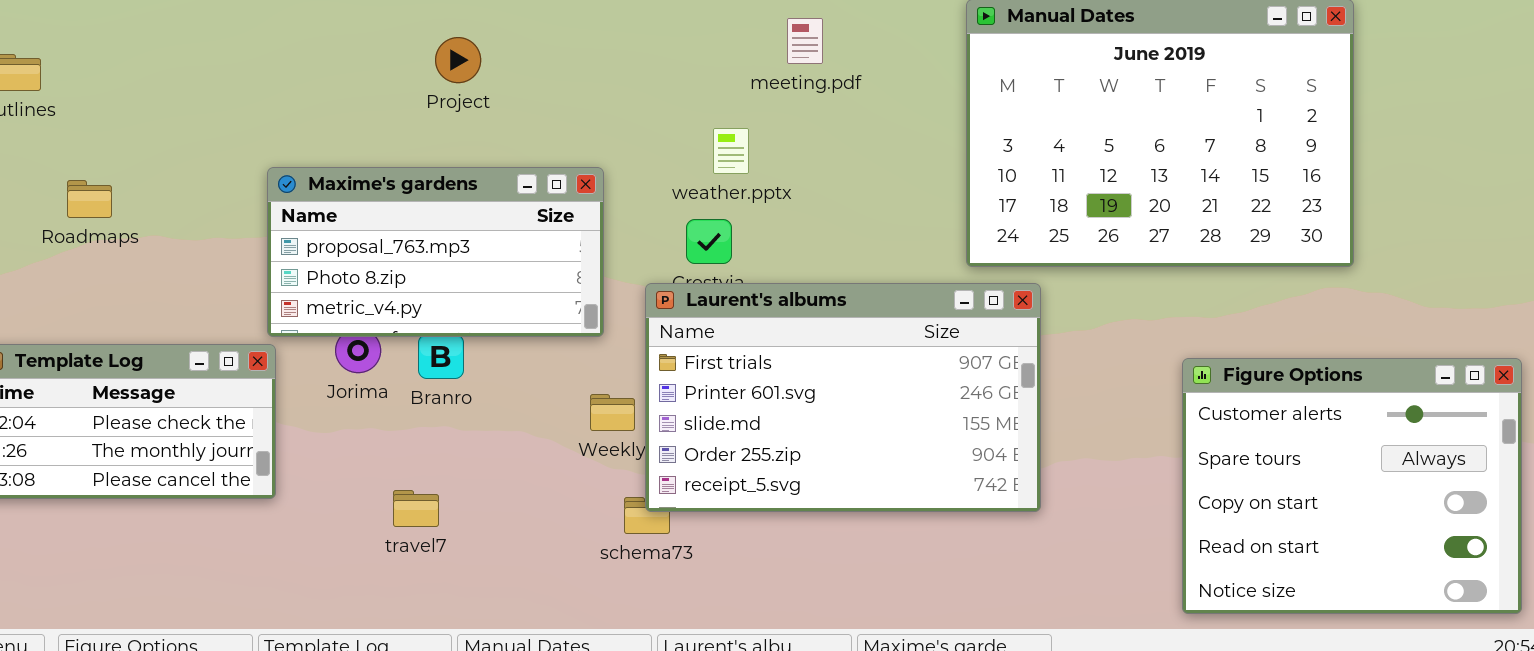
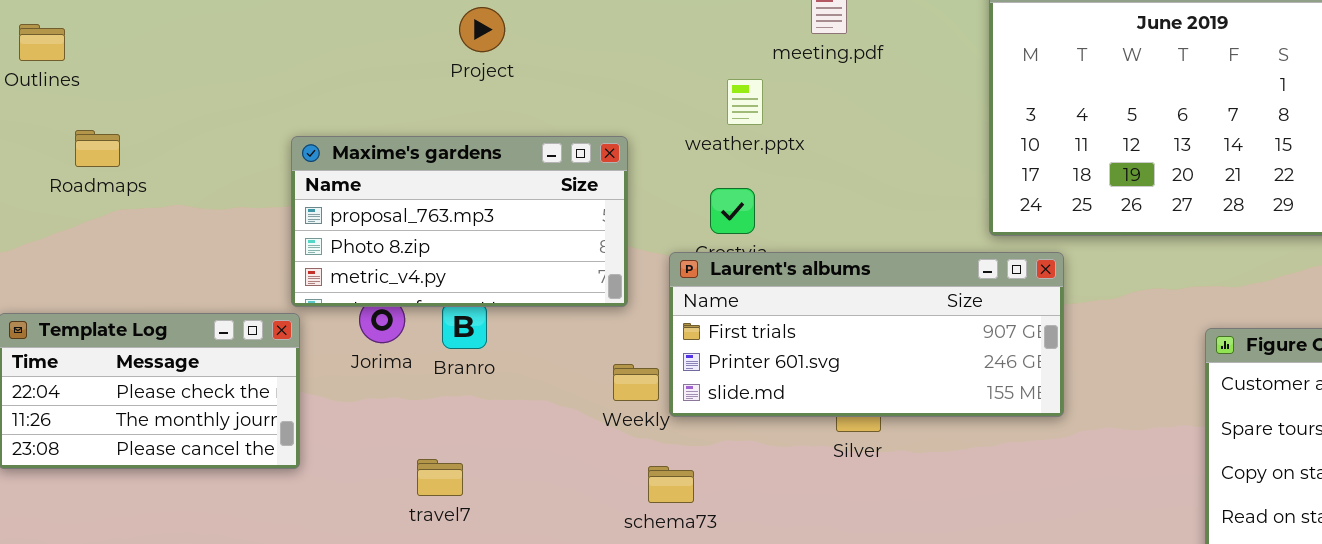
weather.pptx: [713,128,749,174] -> [727,79,763,125], moved
Roadmaps: [67,180,112,218] -> [75,130,120,167], moved
Laurent's albums: [645,283,1041,512] -> [669,252,1064,417], resized

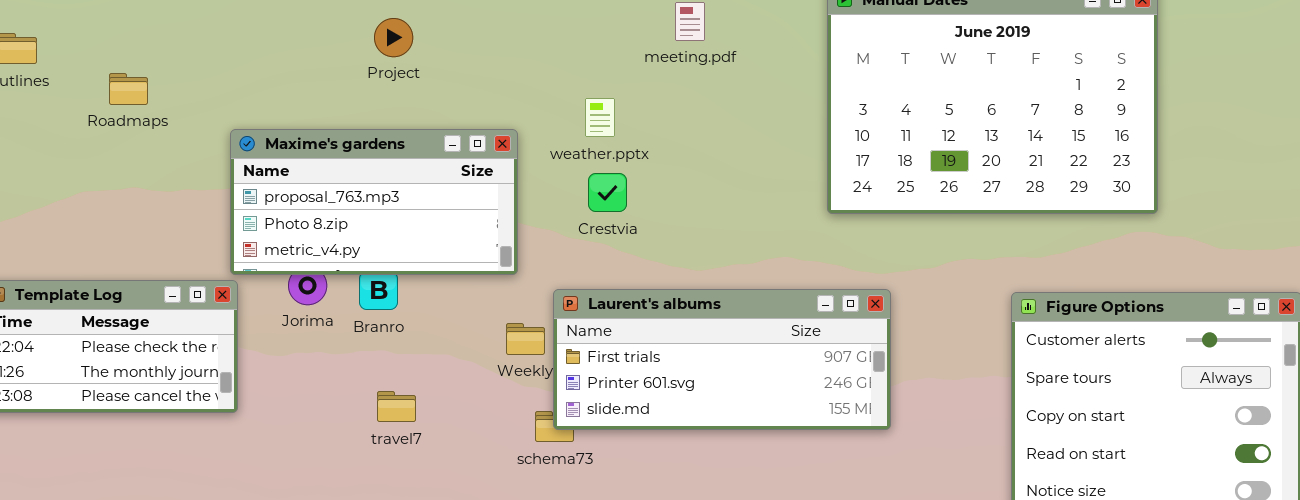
weather.pptx: [727,79,763,125] -> [585,98,615,137], moved
Roadmaps: [75,130,120,167] -> [109,73,148,105], moved
Laurent's albums: [669,252,1064,417] -> [553,289,891,430], moved
travel7: [417,459,463,496] -> [377,391,416,422], moved

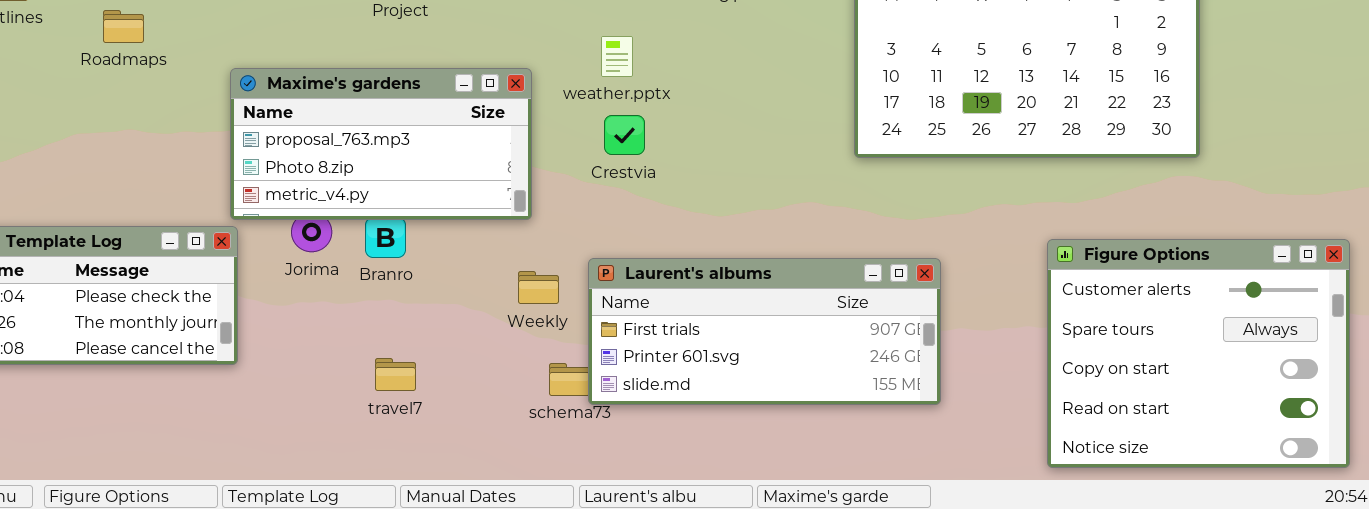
Laurent's albums: [553,289,891,430] -> [588,258,941,405], moved
travel7: [377,391,416,422] -> [375,358,416,391], moved

